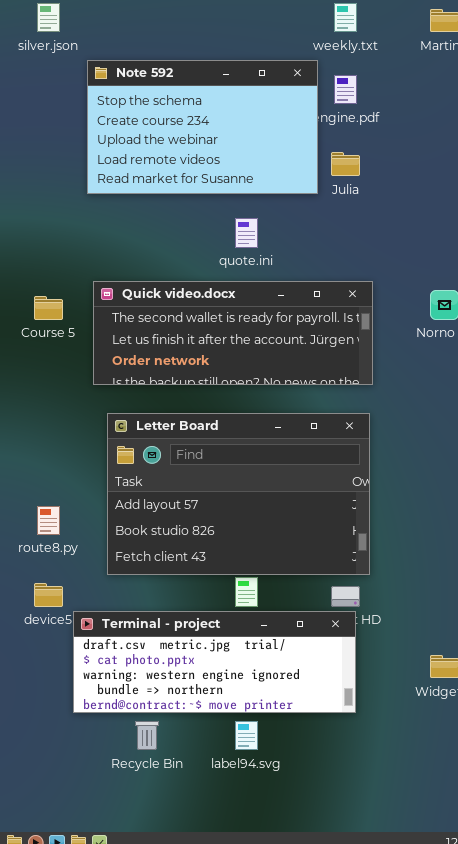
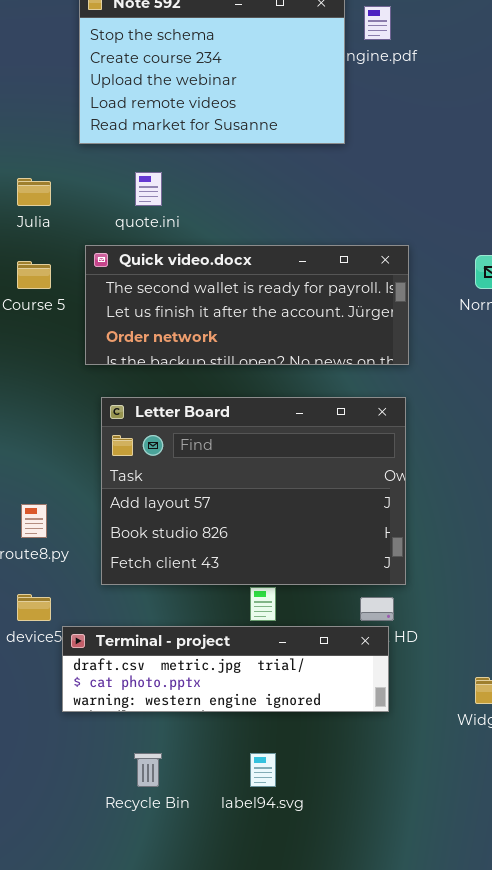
Julia: [331,152,360,176] -> [17,178,51,206], moved
quote.ini: [235,218,258,248] -> [135,172,162,206], moved
Terminal - project: [73,611,356,713] -> [62,626,389,712], resized

